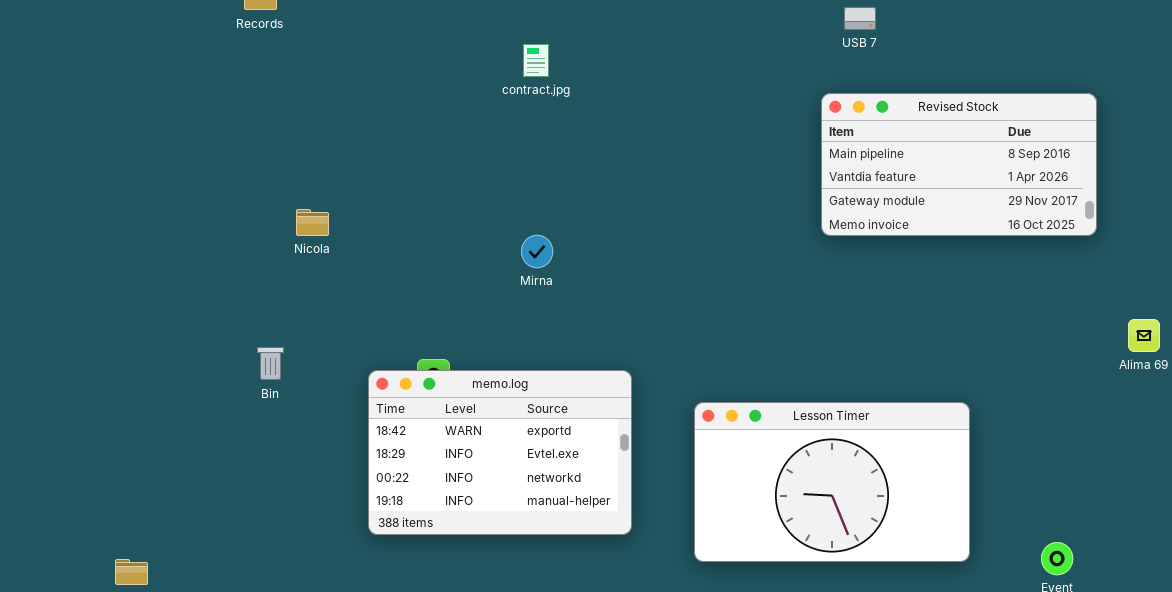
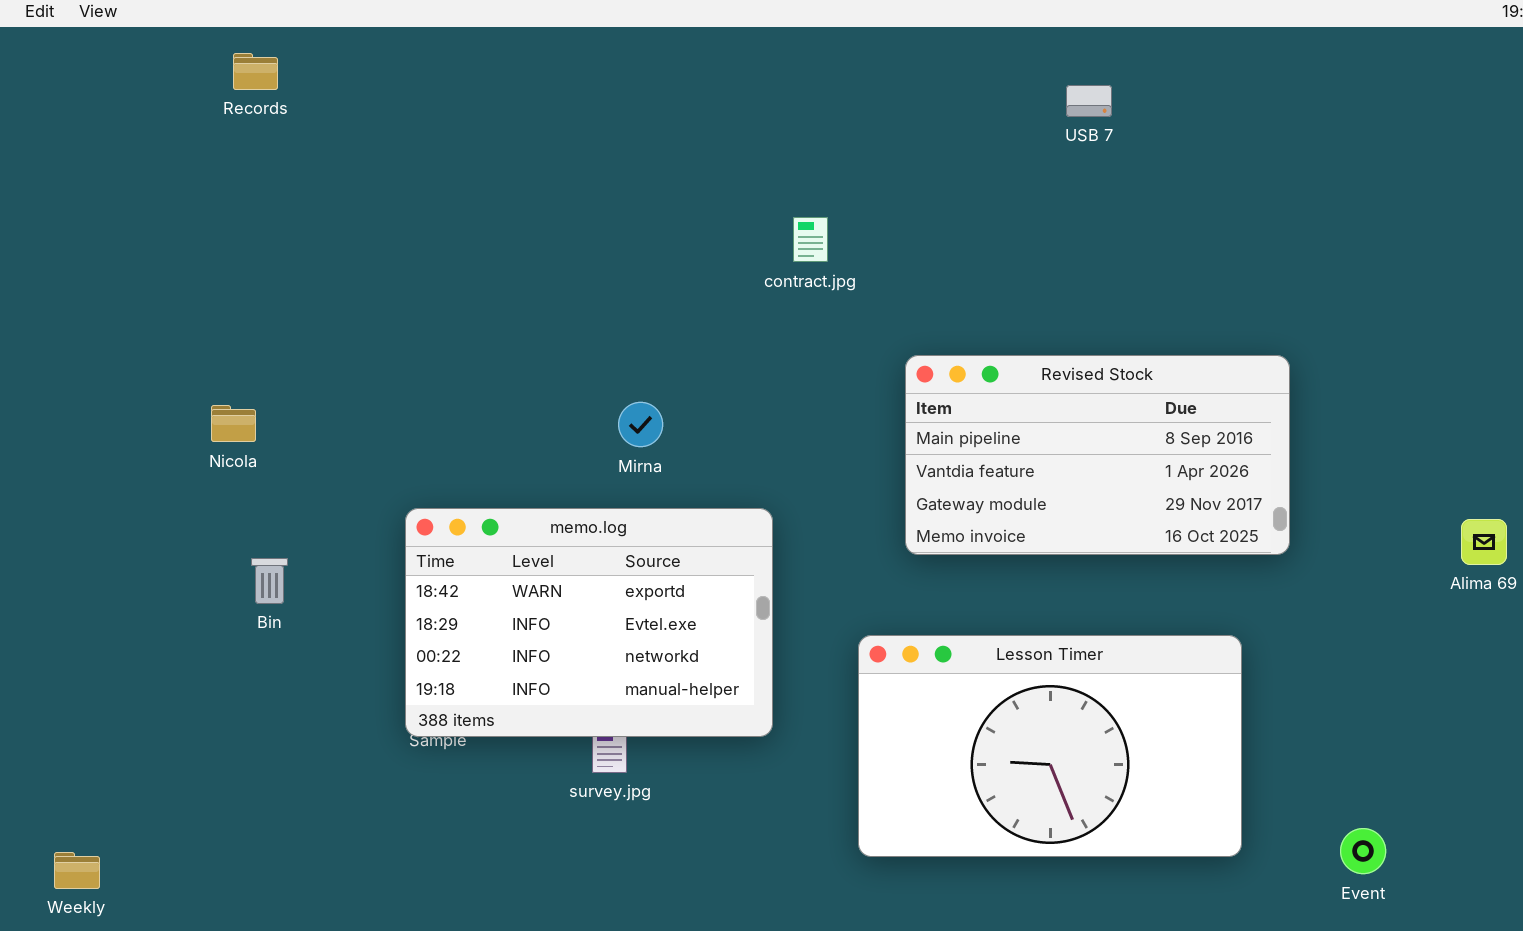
contract.jpg: [523,44,549,77] -> [793,217,828,262], moved
Revised Stock: [821,93,1097,236] -> [905,355,1290,555], moved
Nicola: [296,209,329,236] -> [211,405,256,442], moved
memo.log: [368,370,632,535] -> [405,508,773,737], moved

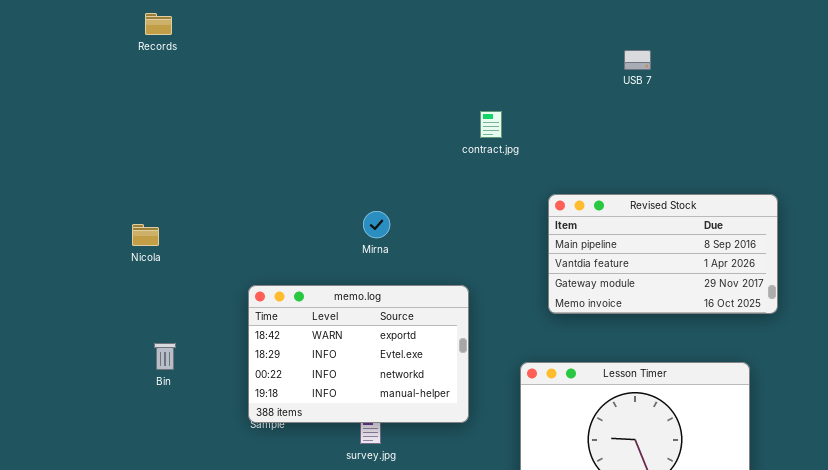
USB 7: [1066,85,1112,117] -> [624,50,651,70], moved
Mirna: [618,402,663,447] -> [363,211,390,238], moved
Bin: [251,558,288,604] -> [154,343,176,370], moved

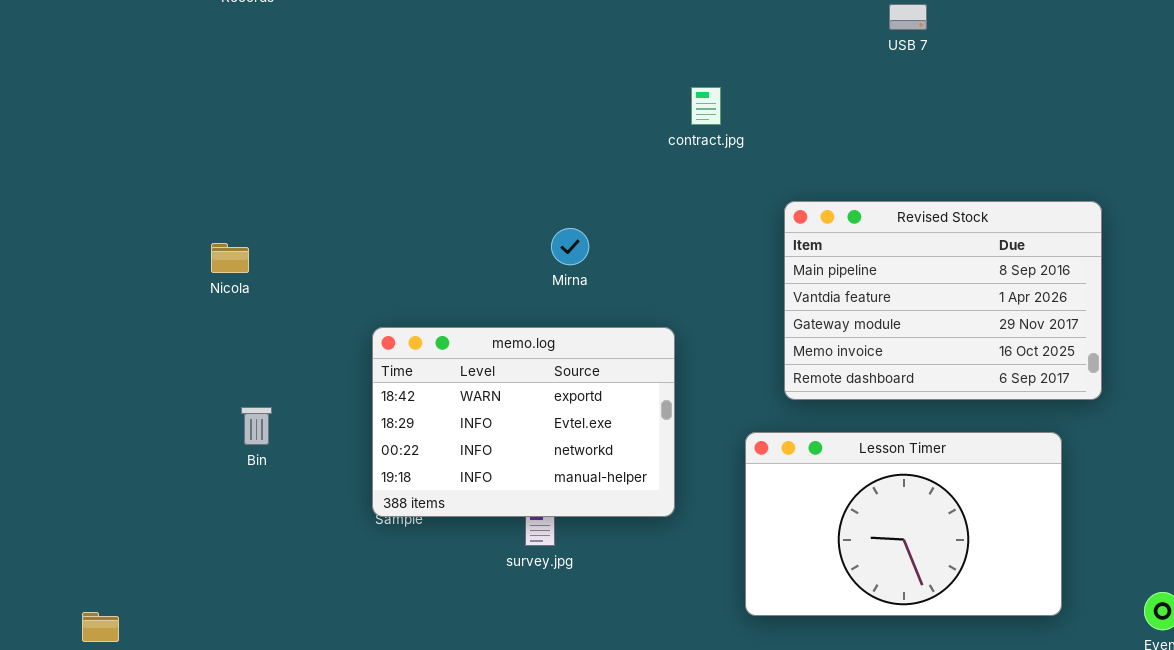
Revised Stock: [548,194,778,314] -> [784,201,1102,400], resized
Mirna: [363,211,390,238] -> [551,228,589,265], moved

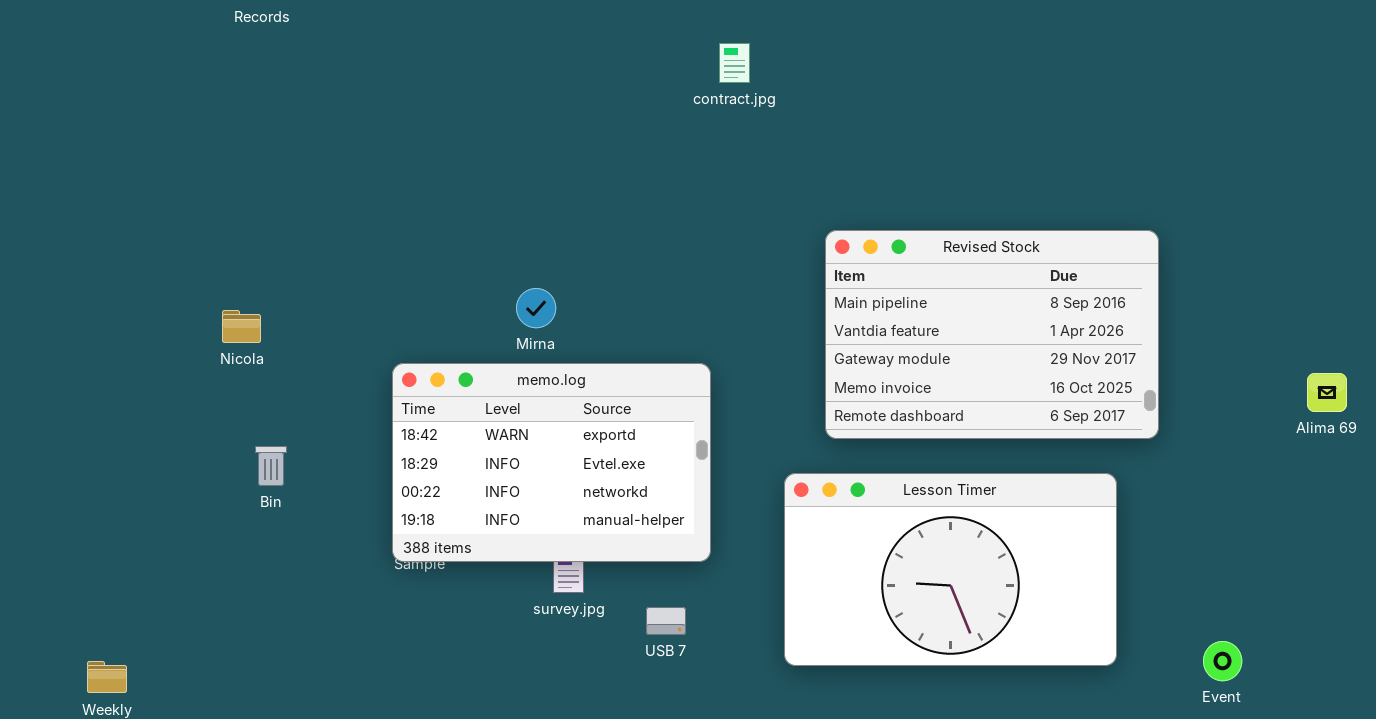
USB 7: [889,4,927,30] -> [646,607,686,635], moved
contract.jpg: [691,87,721,125] -> [719,43,750,83], moved
Mirna: [551,228,589,265] -> [516,288,556,328], moved
Nicola: [211,243,249,273] -> [222,310,261,343], moved

